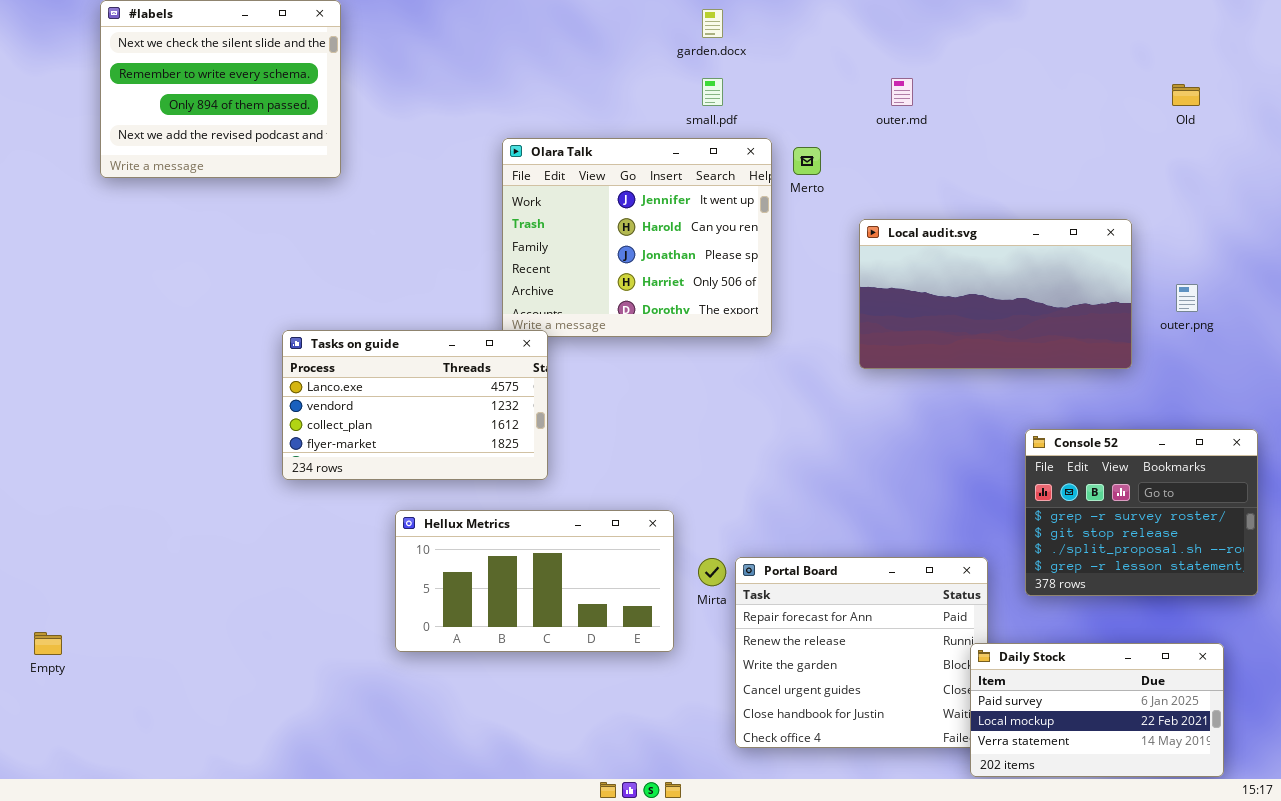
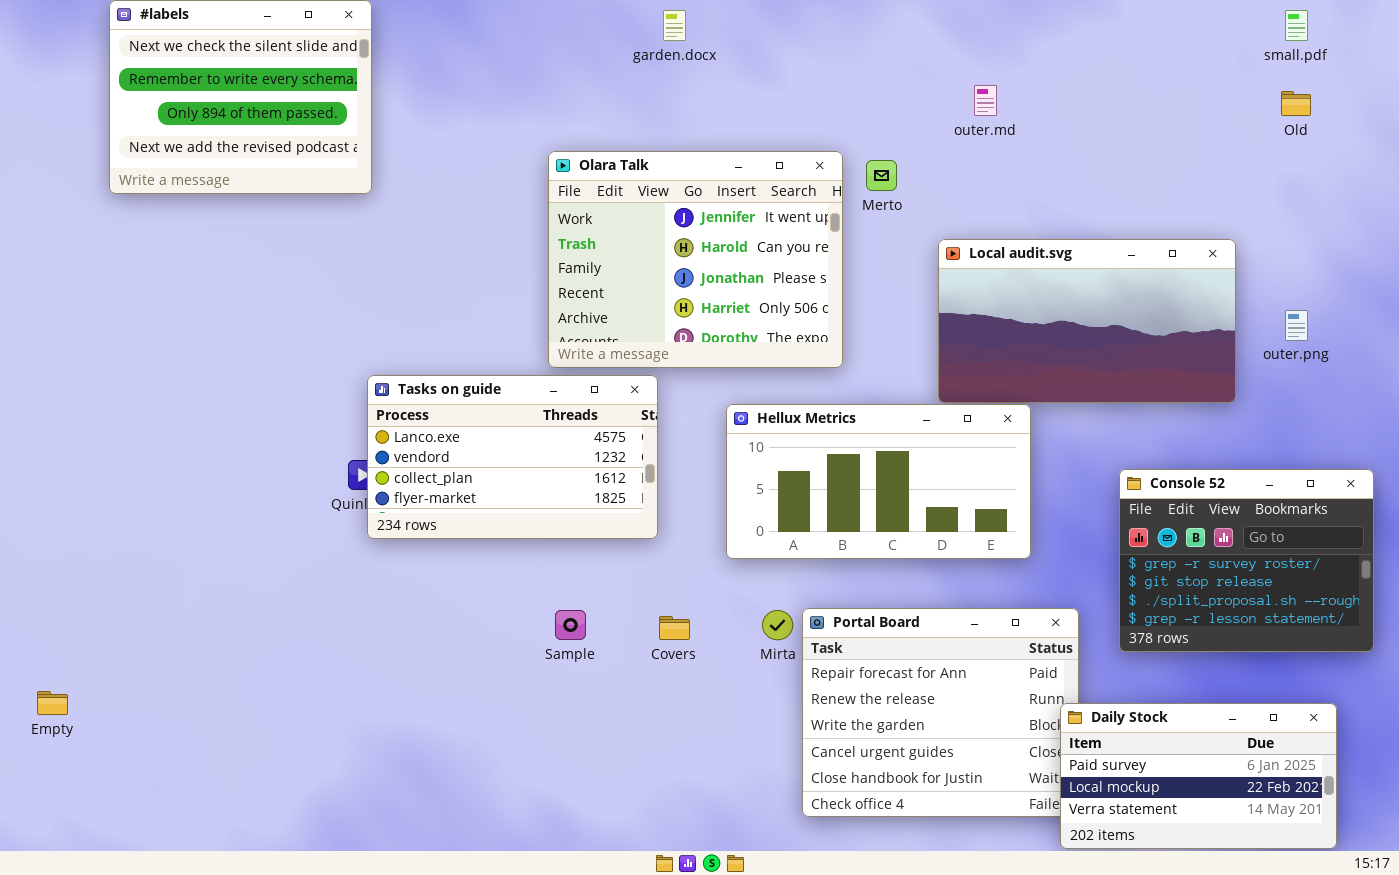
garden.docx: [702,9,723,38] -> [663,10,686,41], moved
small.pdf: [702,78,723,106] -> [1285,10,1308,41], moved
Tasks on guide: [282,330,548,480] -> [367,375,658,539], moved
Hellux Metrics: [395,510,674,652] -> [726,404,1031,559], moved

